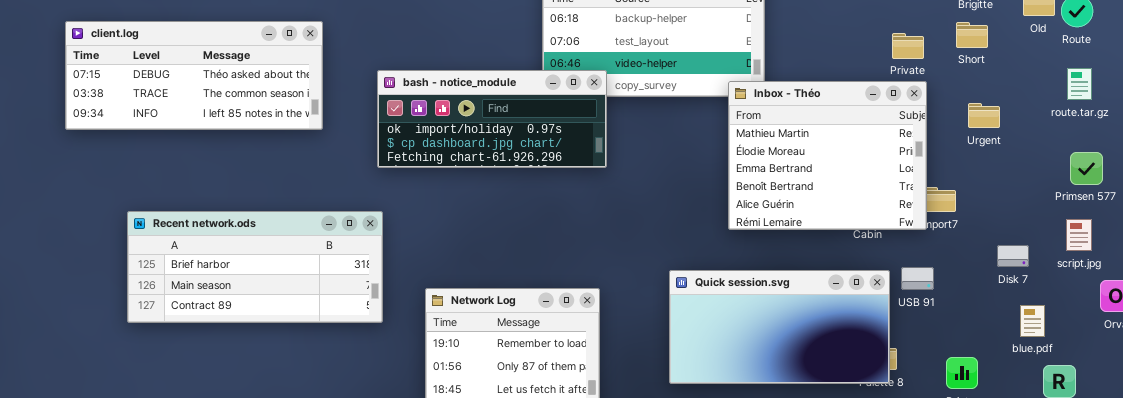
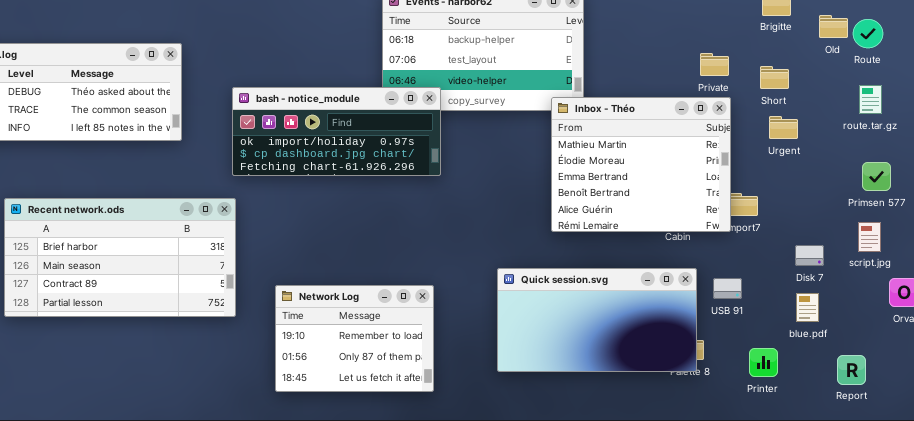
Short: [956,22,988,48] -> [760,66,789,89], moved
Recent network.ods: [127,211,383,323] -> [4,198,236,317], resized
USB 91: [901,267,934,290] -> [713,278,742,299], moved
blue.pdf: [1020,305,1045,337] -> [796,293,819,322], moved

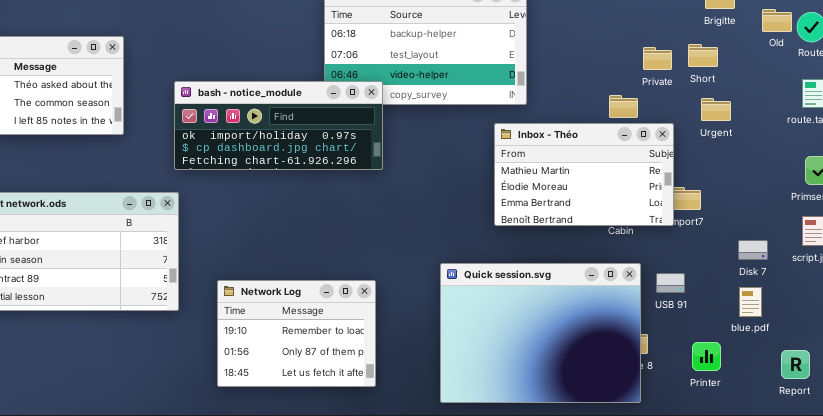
Short: [760,66,789,89] -> [688,44,718,67], moved
Inbox - Théo: [551,97,731,232] -> [494,123,674,226], resized
Urgent: [769,116,798,139] -> [701,98,731,121], moved
Quick session.svg: [497,268,697,372] -> [440,263,641,403], resized

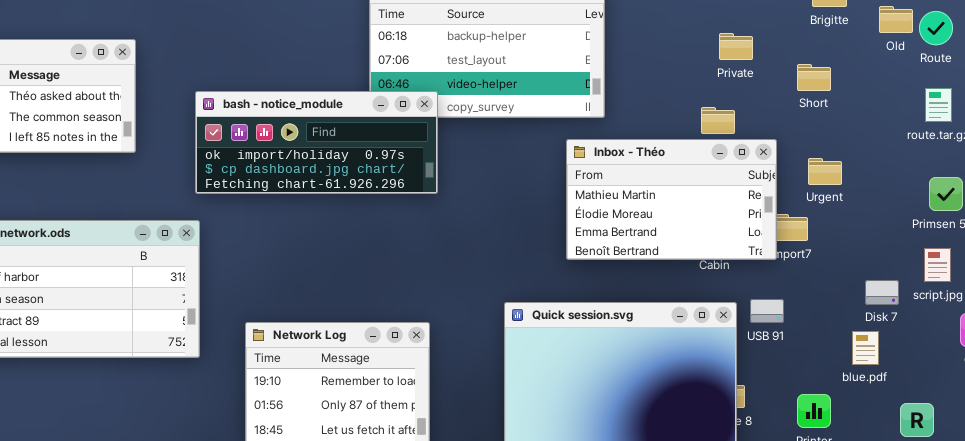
Short: [688,44,718,67] -> [797,64,831,91], moved
Private: [643,47,672,70] -> [719,33,753,60], moved
Urgent: [701,98,731,121] -> [808,158,842,185], moved
Disk 7: [738,240,768,260] -> [865,280,899,305], moved
USB 91: [656,273,685,293] -> [750,299,784,323], moved

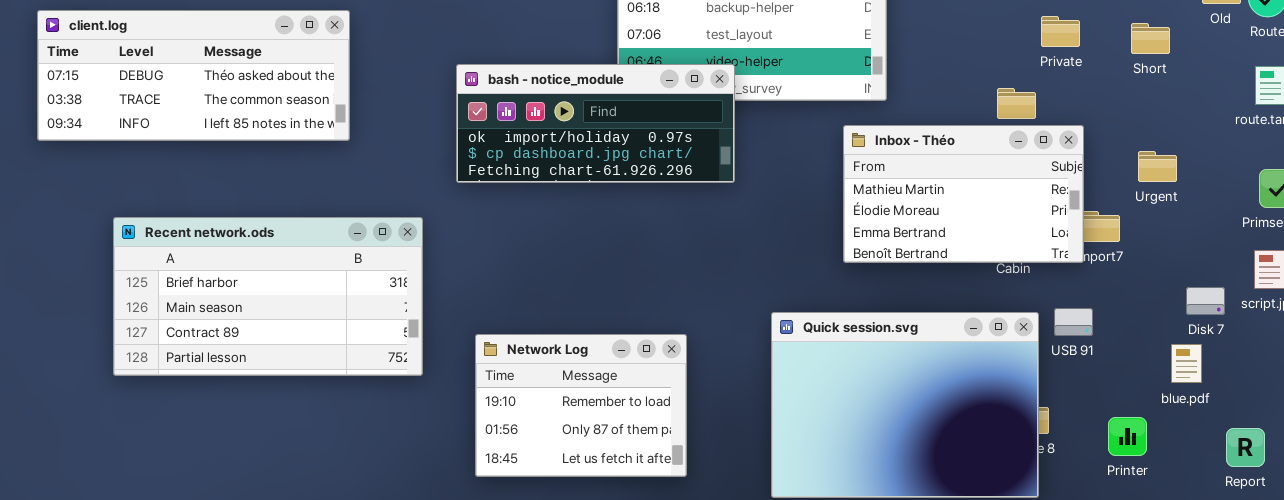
Private: [719,33,753,60] -> [1041,16,1080,47], moved
Short: [797,64,831,91] -> [1131,23,1170,54], moved
bash - notice_module: [195,91,438,194] -> [456,64,735,183], moved
Urgent: [808,158,842,185] -> [1138,151,1177,182], moved

